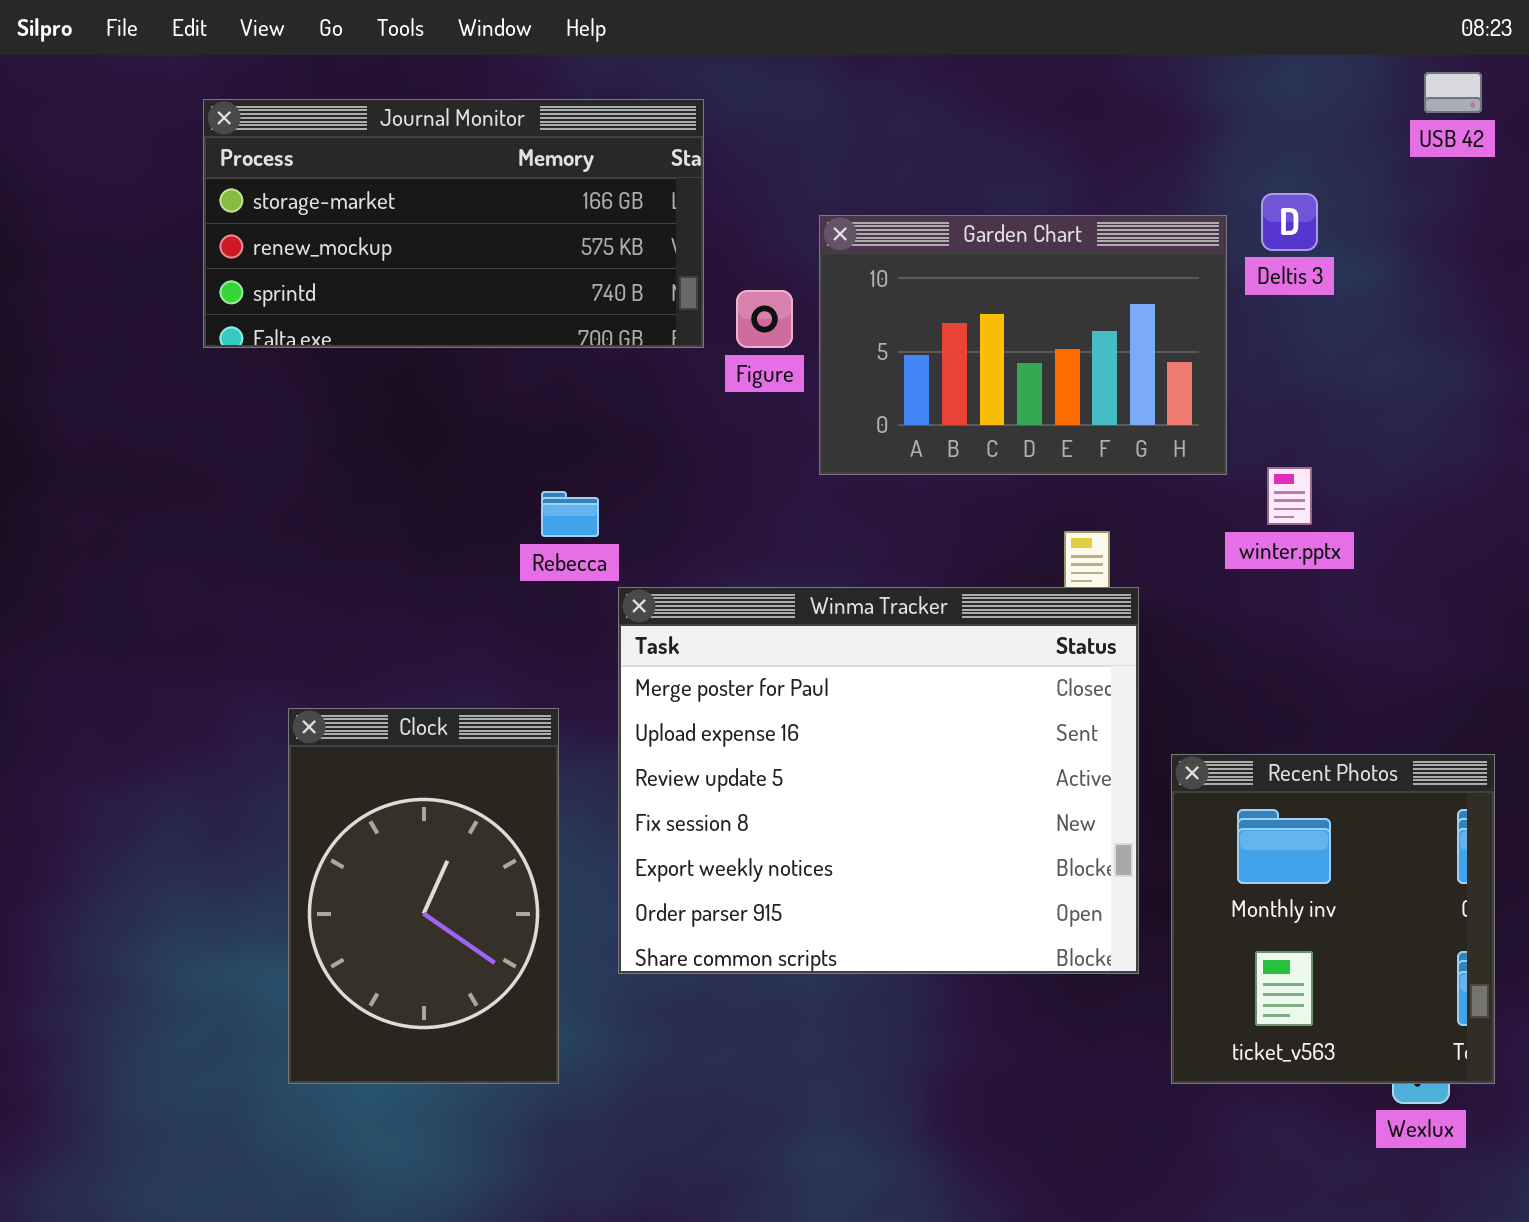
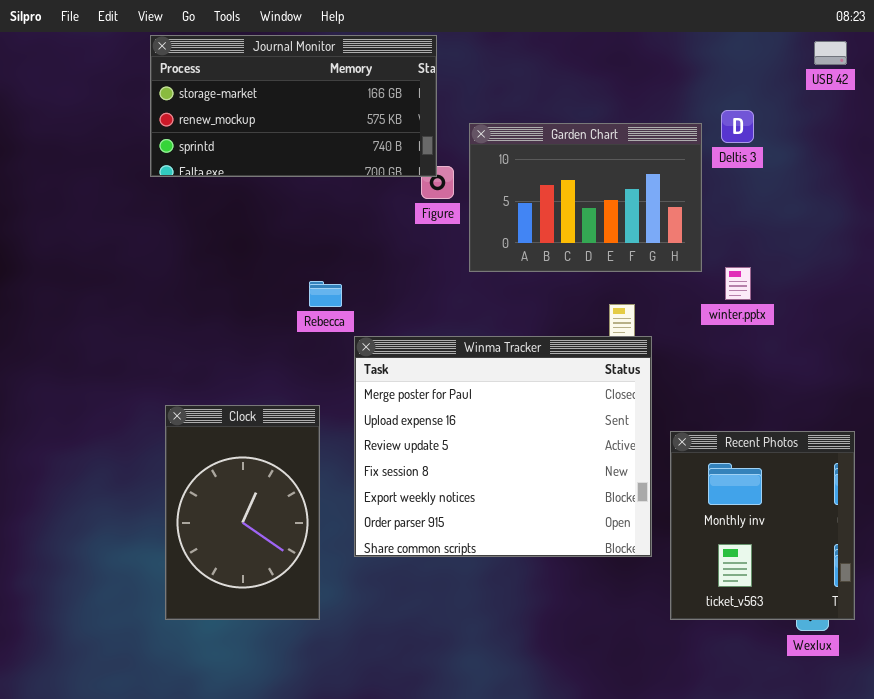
Journal Monitor: [203,99,704,348] -> [150,35,437,177], moved

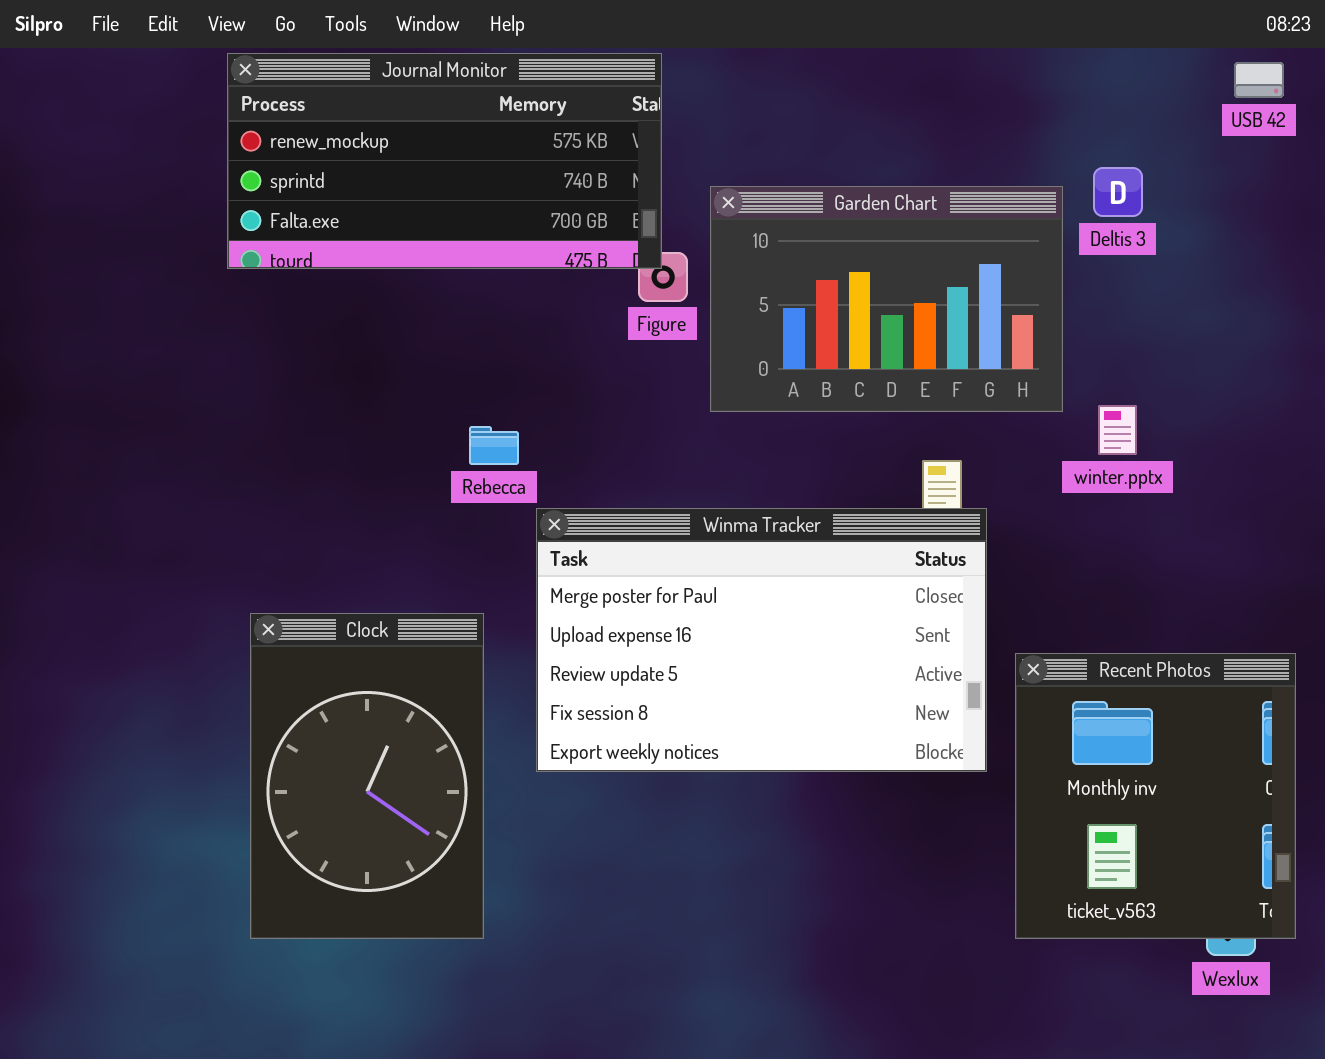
Journal Monitor: [150,35,437,177] -> [227,53,662,269], scrolled down 1 row
Winma Tracker: [354,336,652,557] -> [536,508,987,772], resized

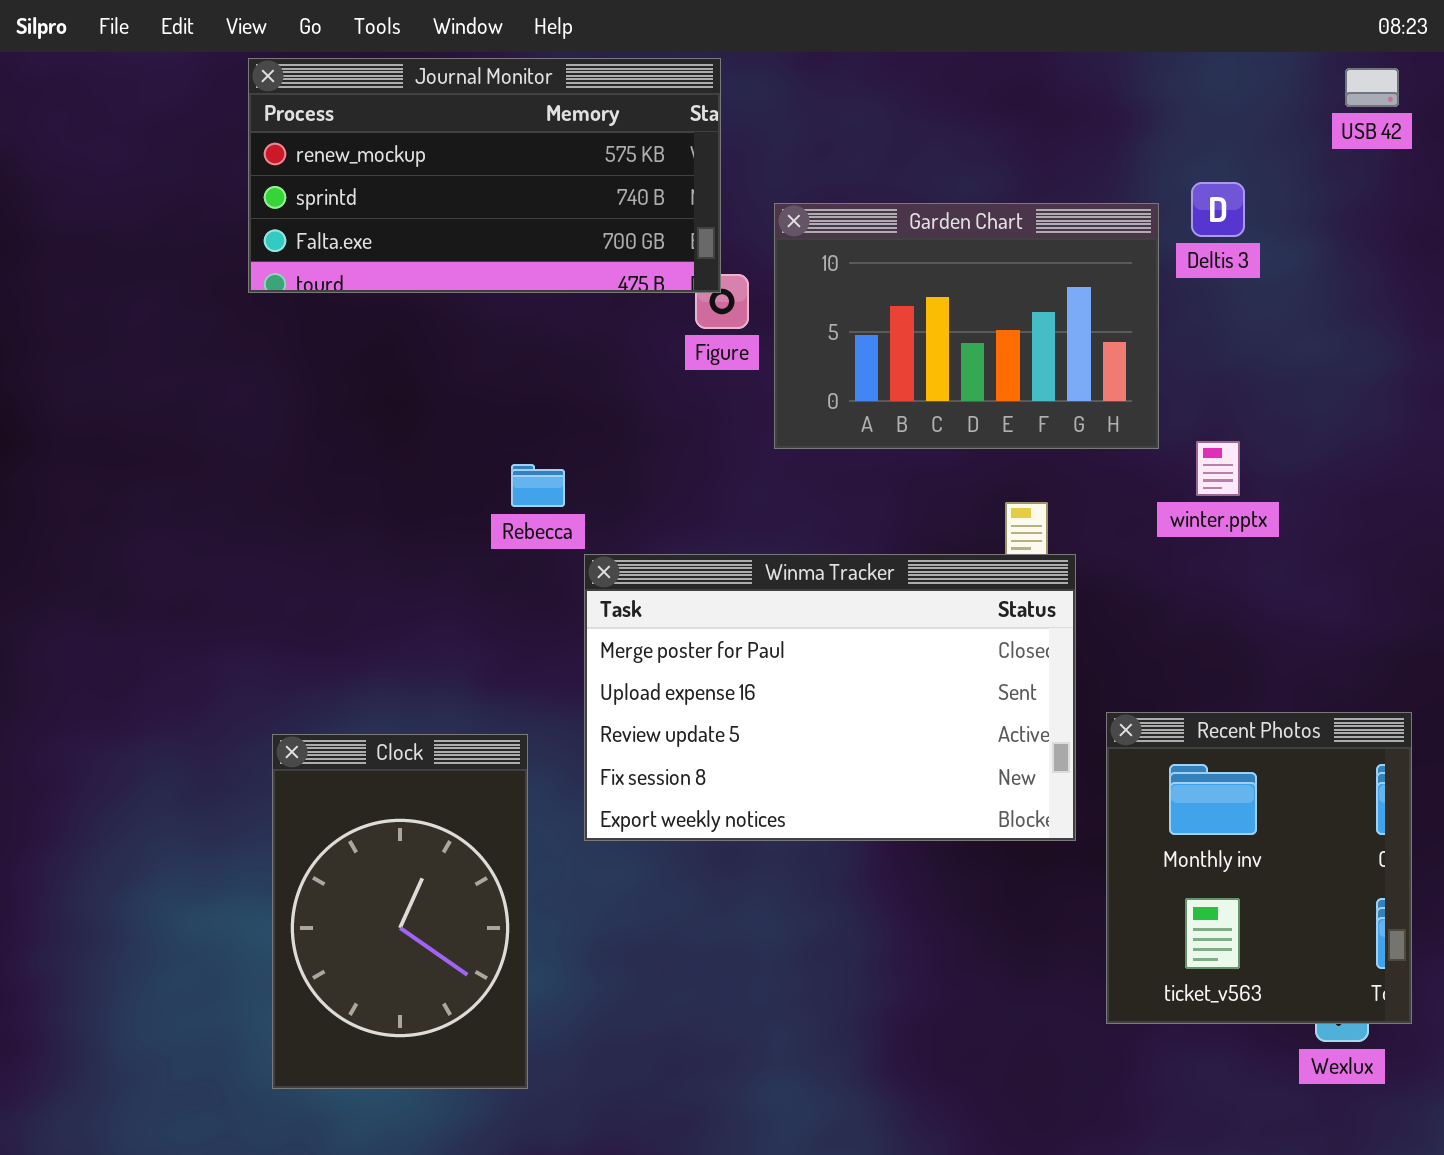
Clock: [250,613,484,939] -> [272,734,528,1089], moved

